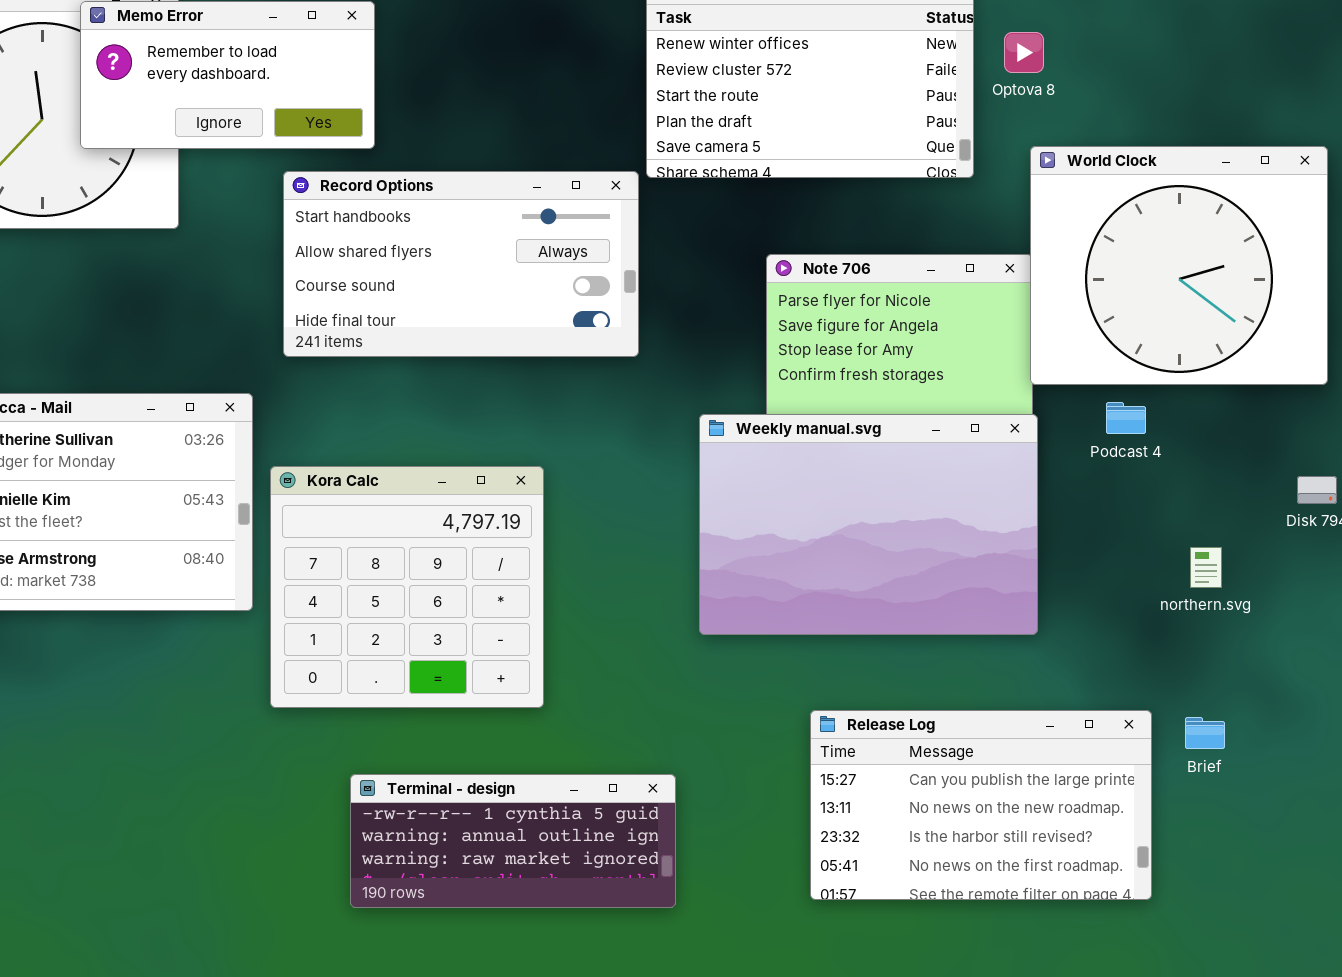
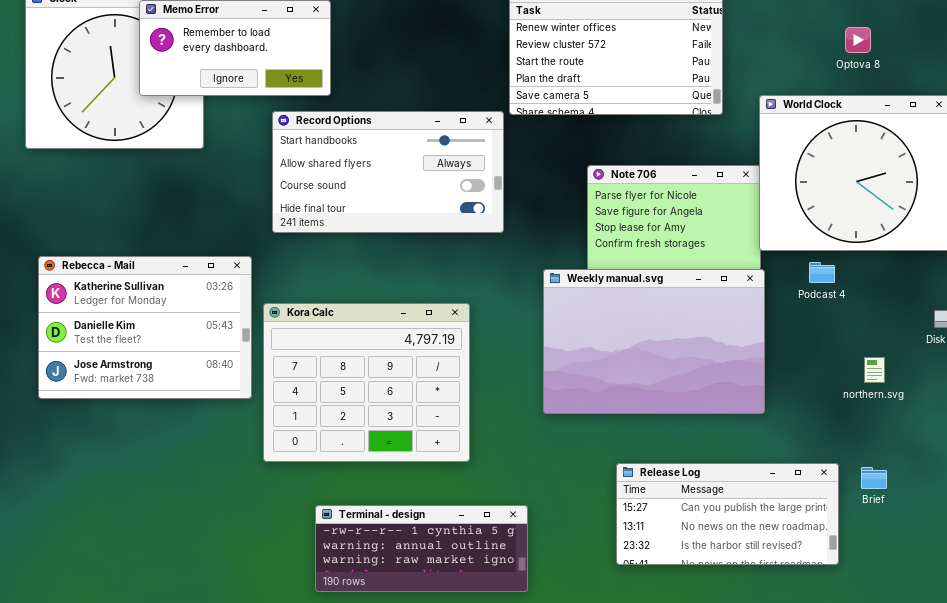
Optova 8: [1004,32,1044,73] -> [845,27,871,53], moved
Kora Calc: [270,466,544,708] -> [263,303,470,462], resized
Release Log: [810,710,1152,900] -> [616,463,839,565], resized

